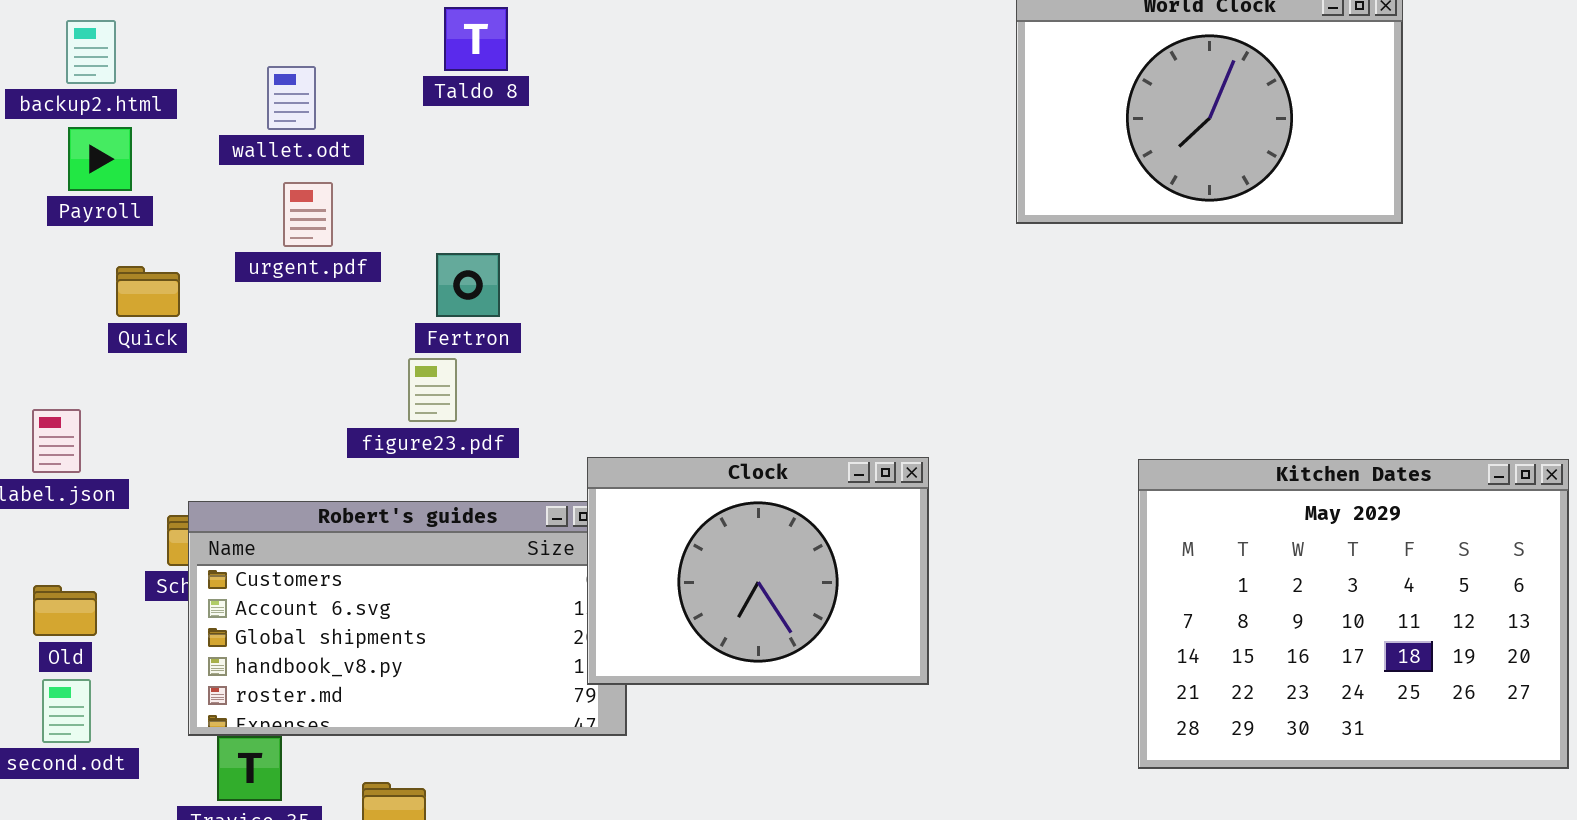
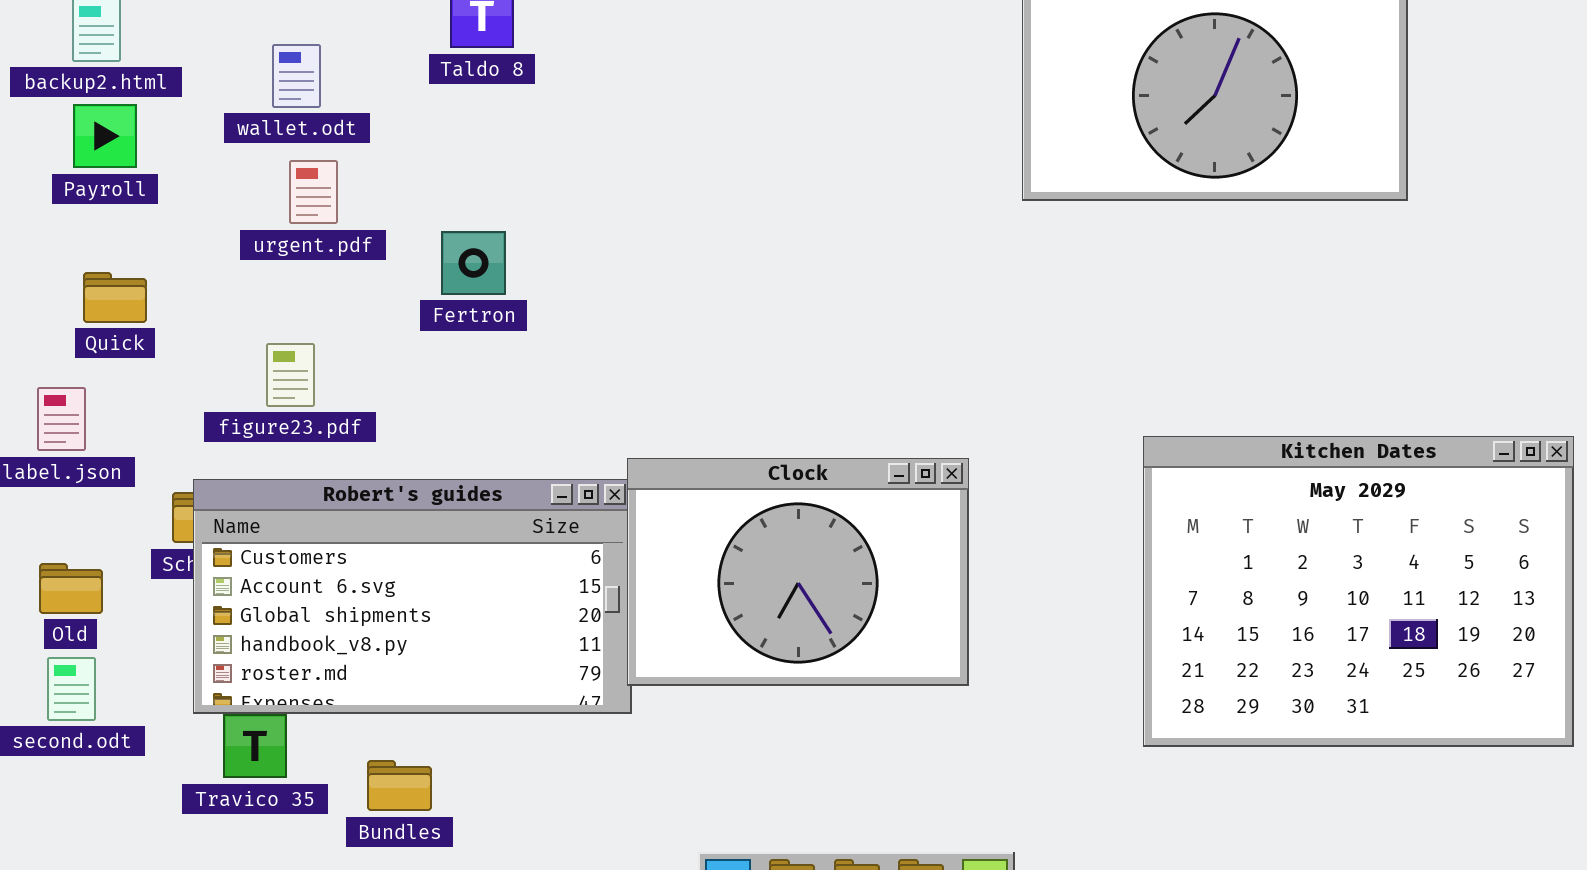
Quick: [116,266,180,317] -> [83,272,147,323], moved
figure23.pdf: [408,358,457,422] -> [266,343,315,407], moved
Clock: [587,457,929,685] -> [627,458,969,686], moved

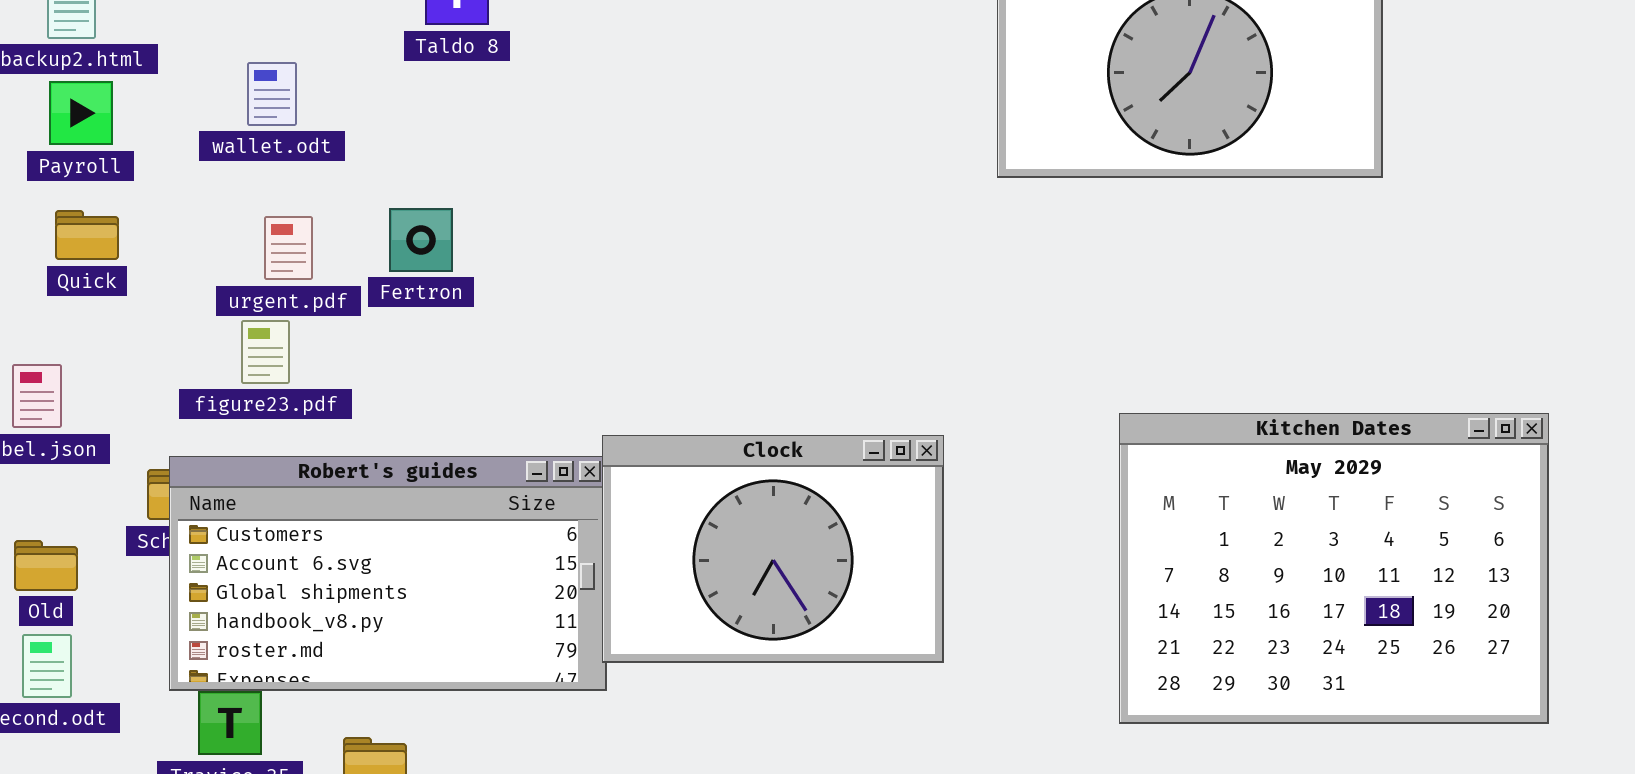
wallet.odt: [272,44,321,108] -> [247,62,297,126], moved
urgent.pdf: [289,160,338,224] -> [264,216,313,280], moved
Fertron: [441,231,506,295] -> [389,208,453,272], moved
Quick: [83,272,147,323] -> [55,210,119,260], moved

